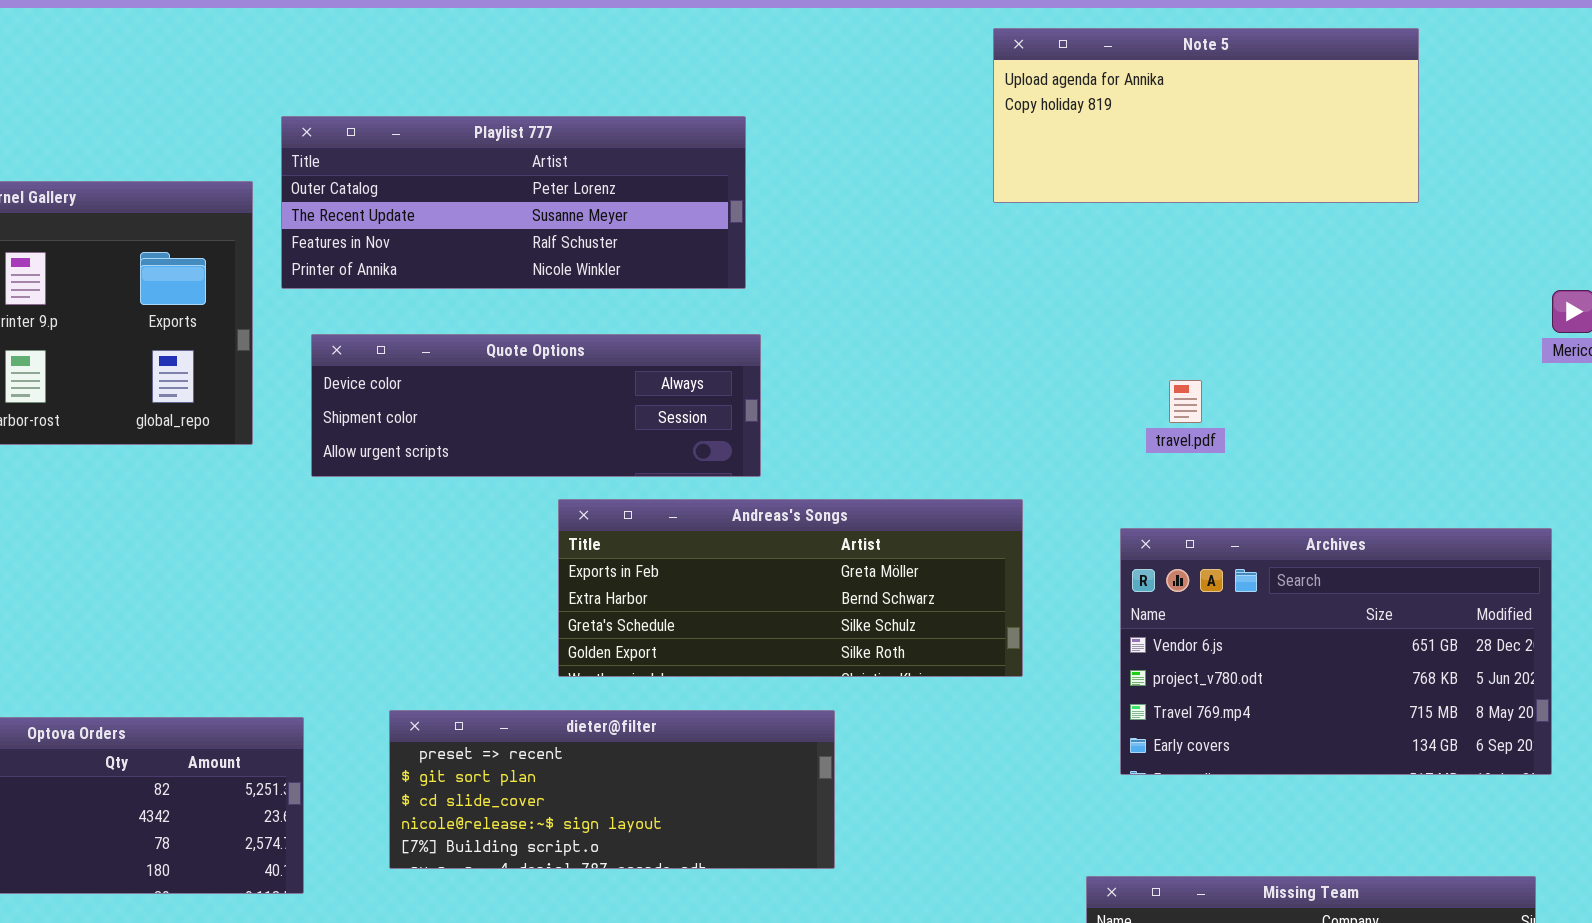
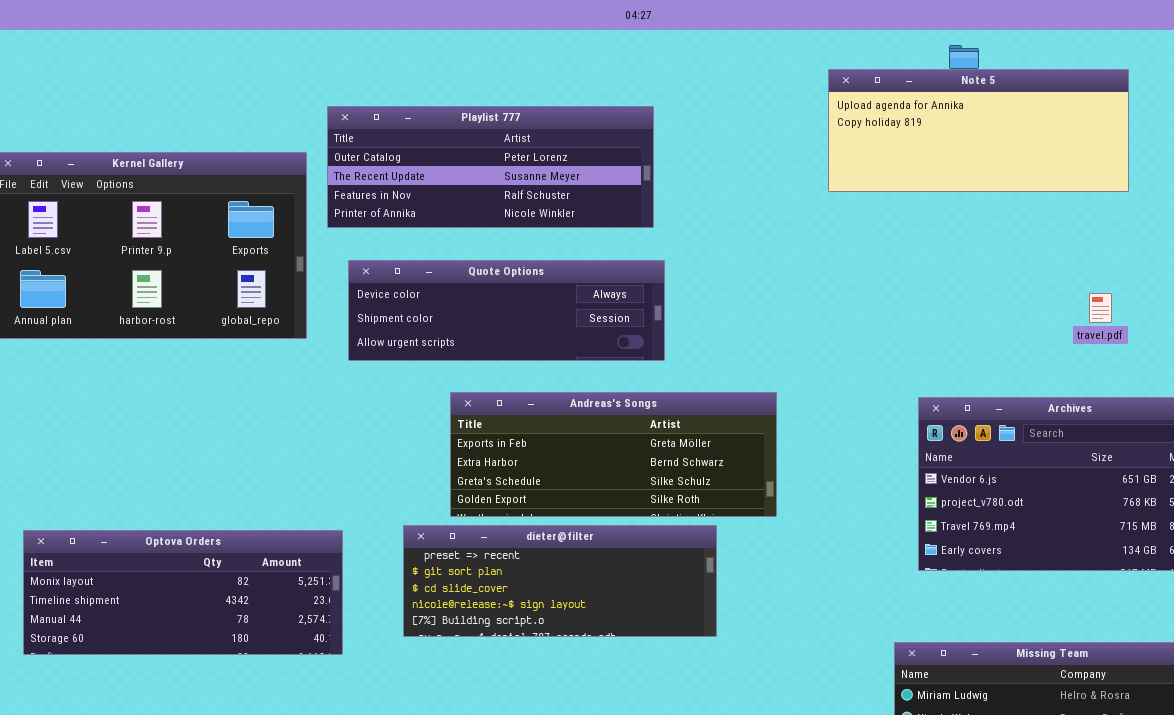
Note 5: [993,28,1419,203] -> [828,69,1129,192], moved
travel.pdf: [1169,380,1202,423] -> [1089,293,1112,323], moved
Andreas's Songs: [558,499,1023,677] -> [450,392,777,517], moved

